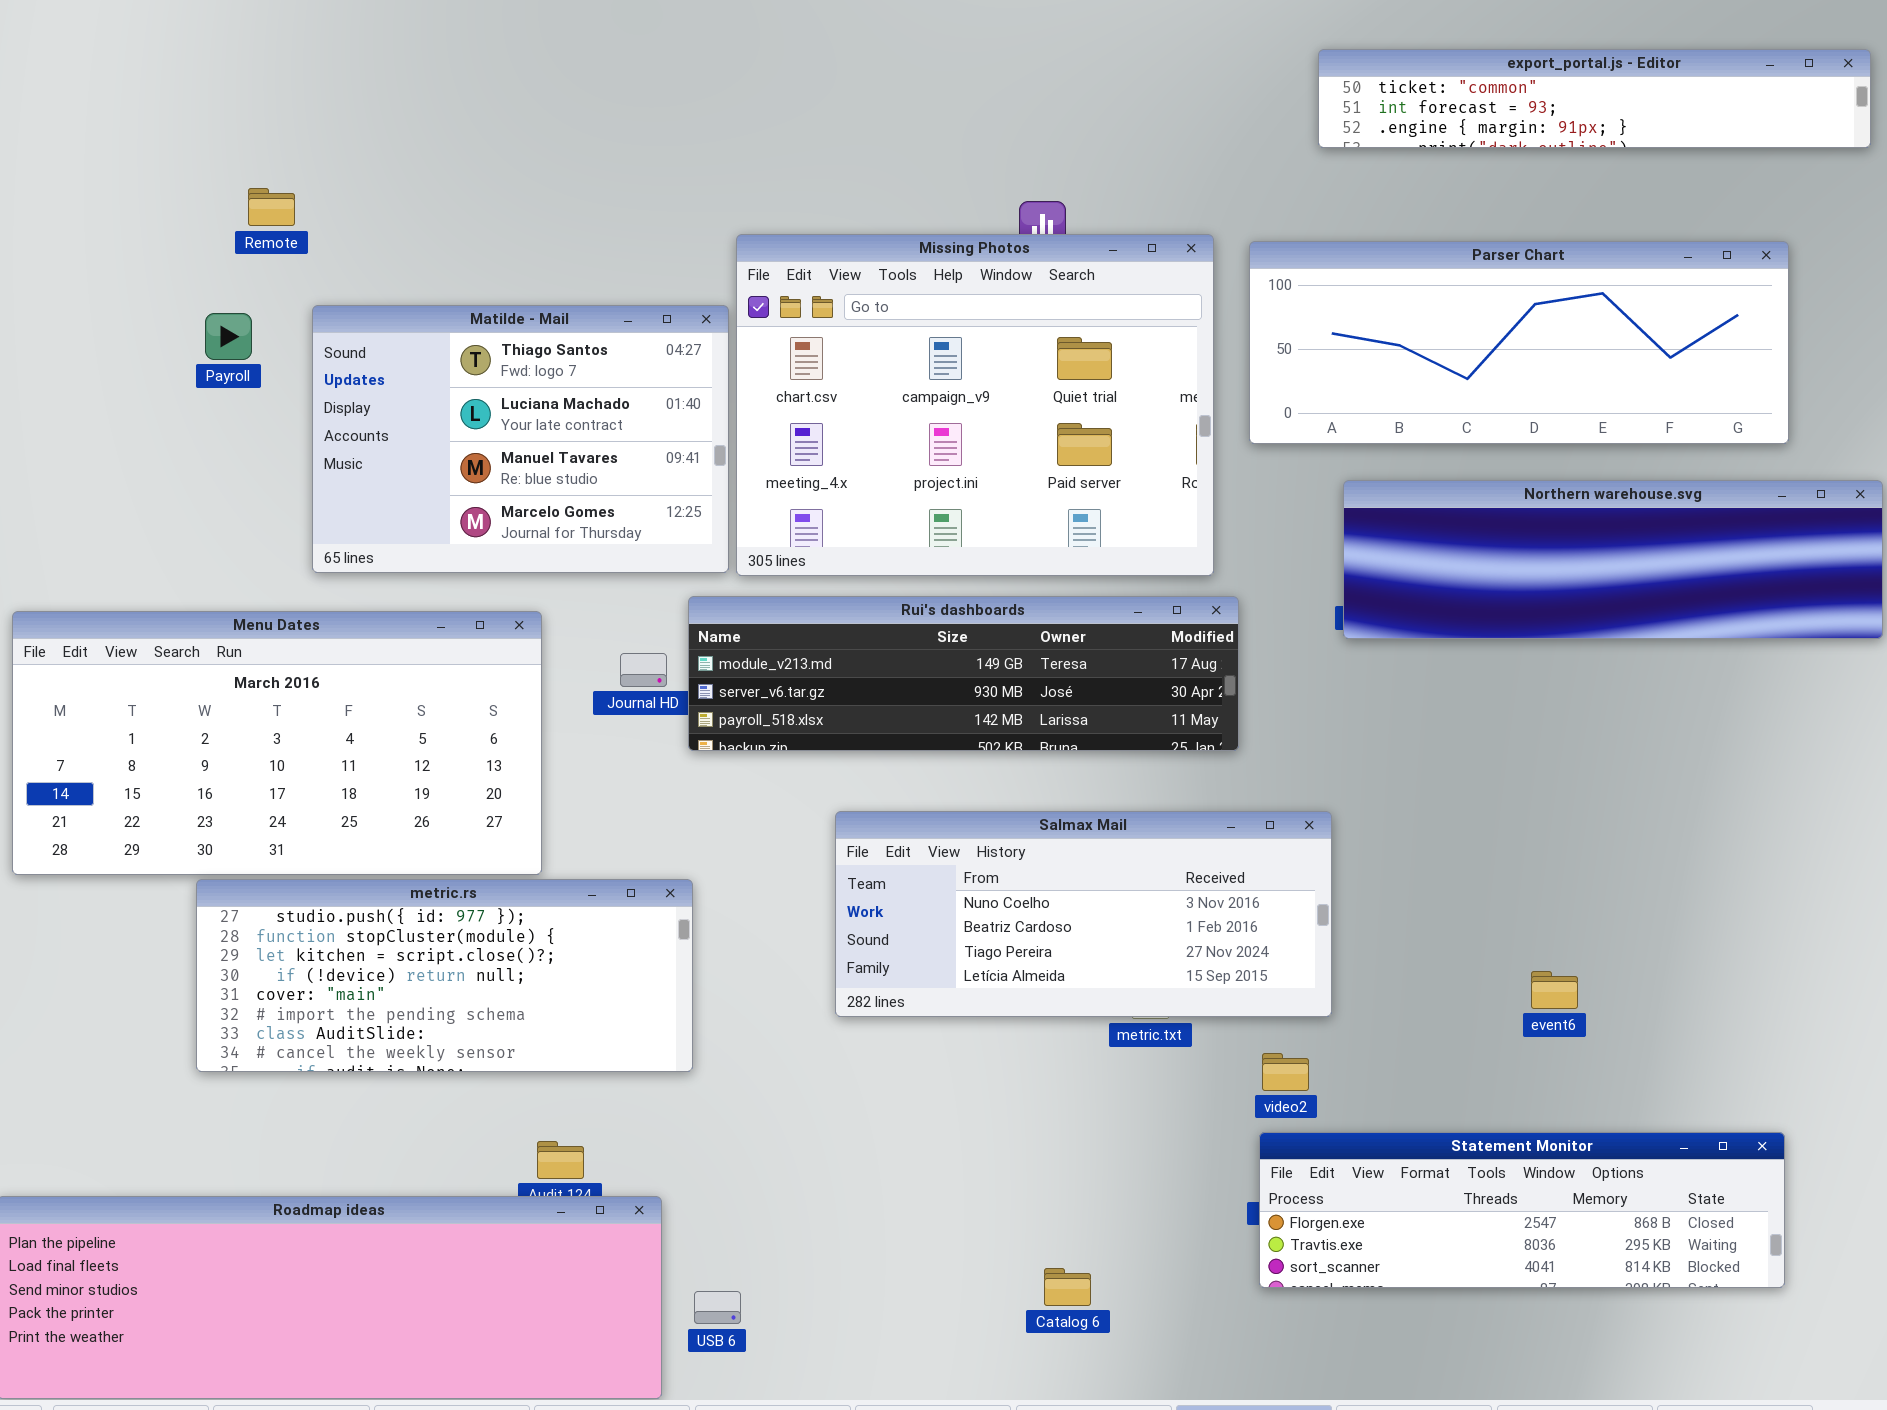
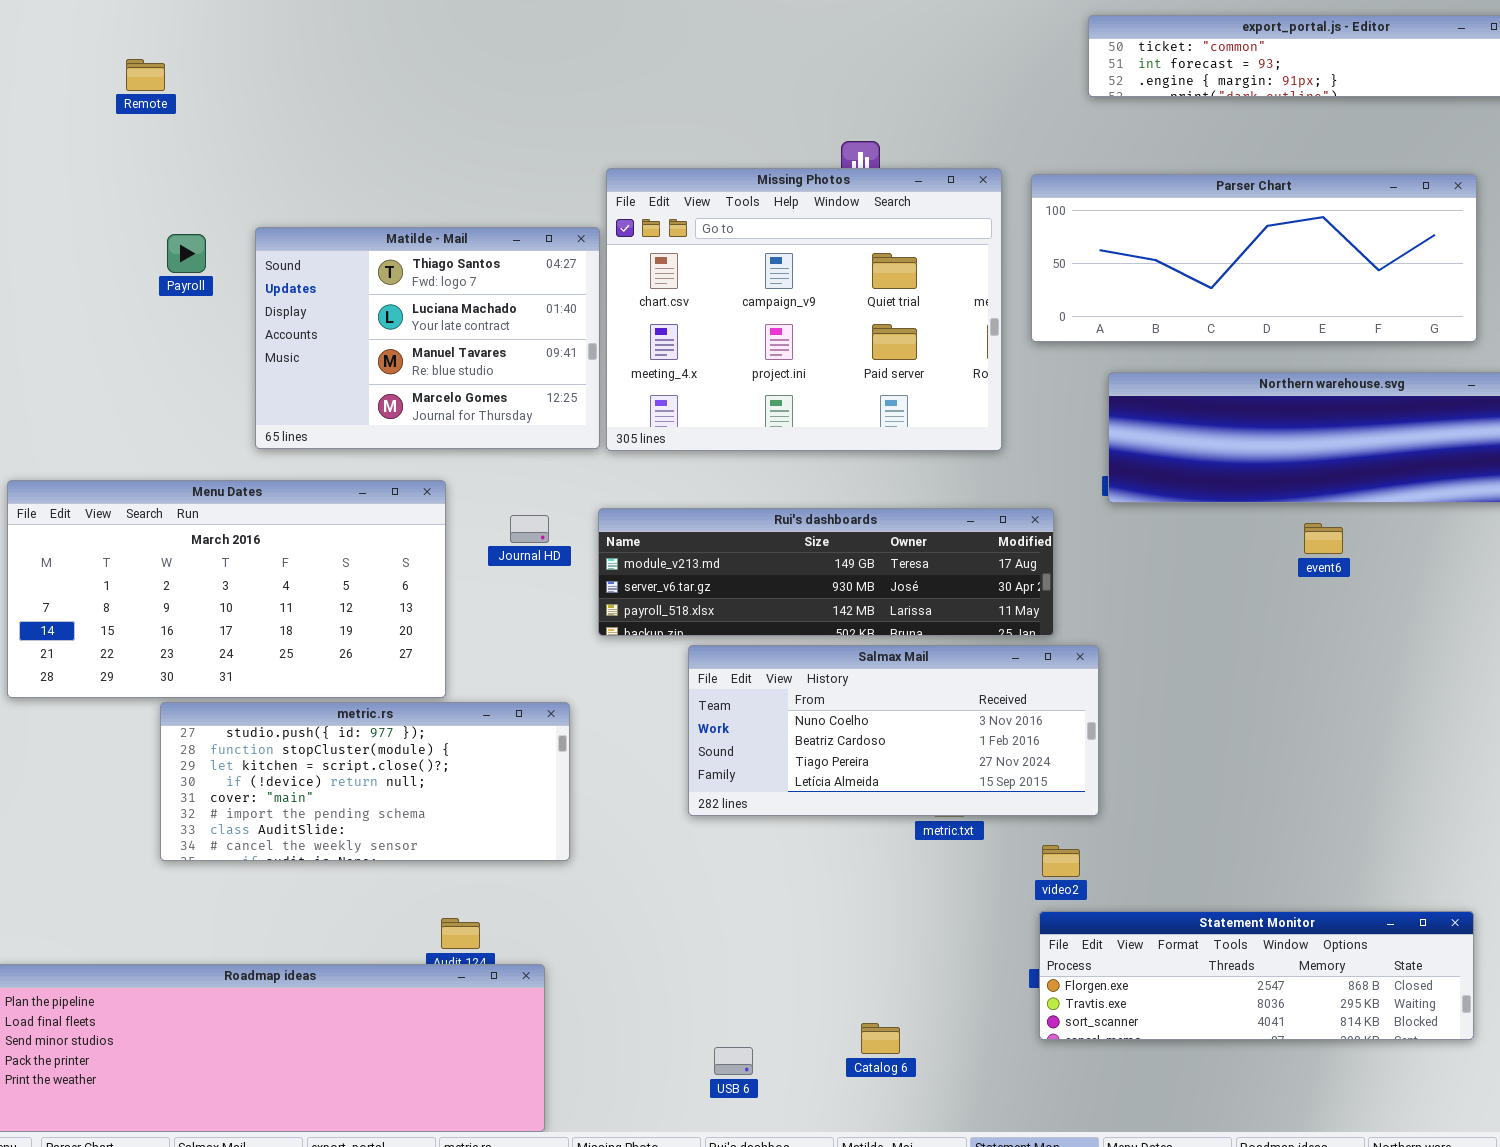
Remote: [248,188,295,226] -> [126,59,165,91], moved
Rui's dashboards: [688,596,1239,751] -> [598,508,1054,636], moved
event6: [1531,971,1578,1009] -> [1304,523,1343,554], moved
USB 6: [694,1291,741,1324] -> [714,1047,753,1075], moved

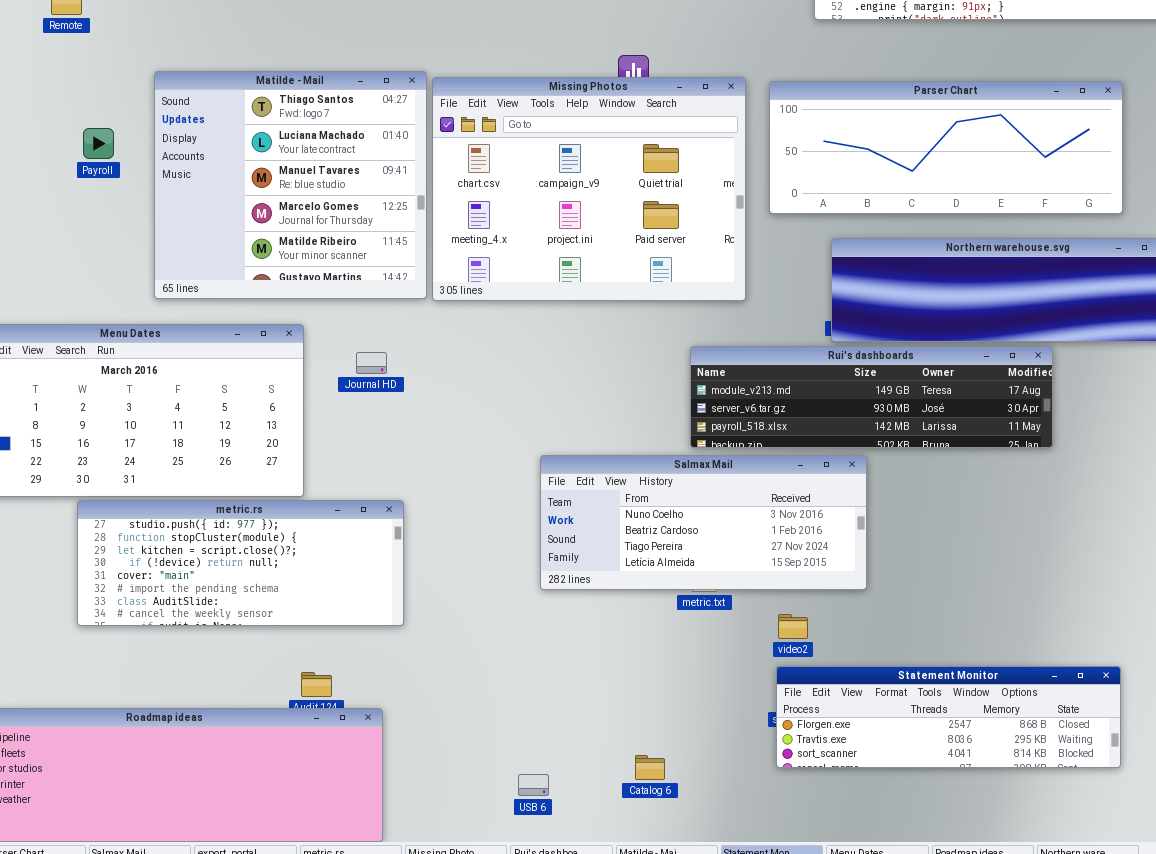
Matilde - Mail: [255,227,600,449] -> [154,71,427,299], resized
Rui's dashboards: [598,508,1054,636] -> [690,346,1053,448], moved
Salmax Mail: [688,645,1099,816] -> [540,455,867,590], moved

